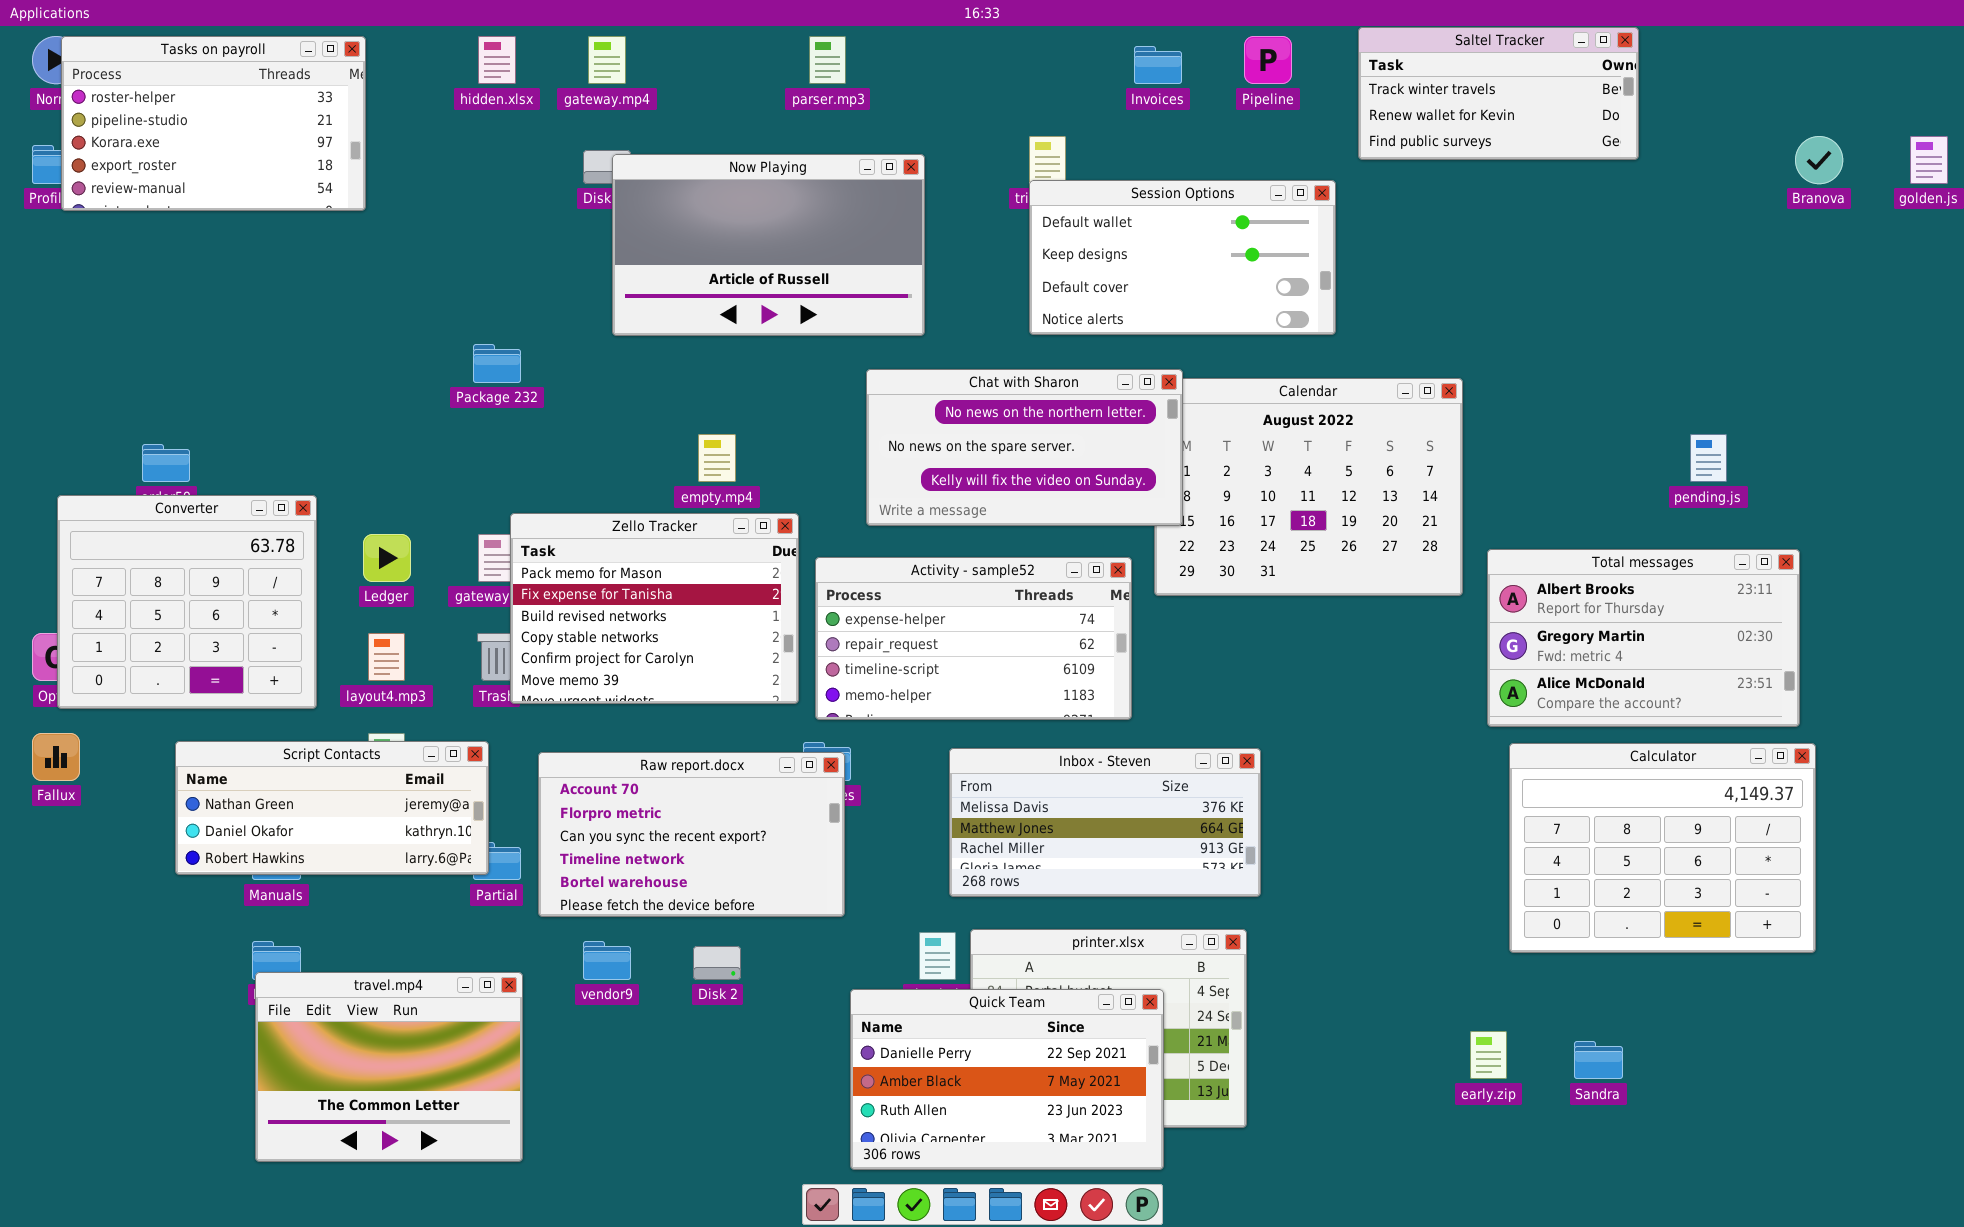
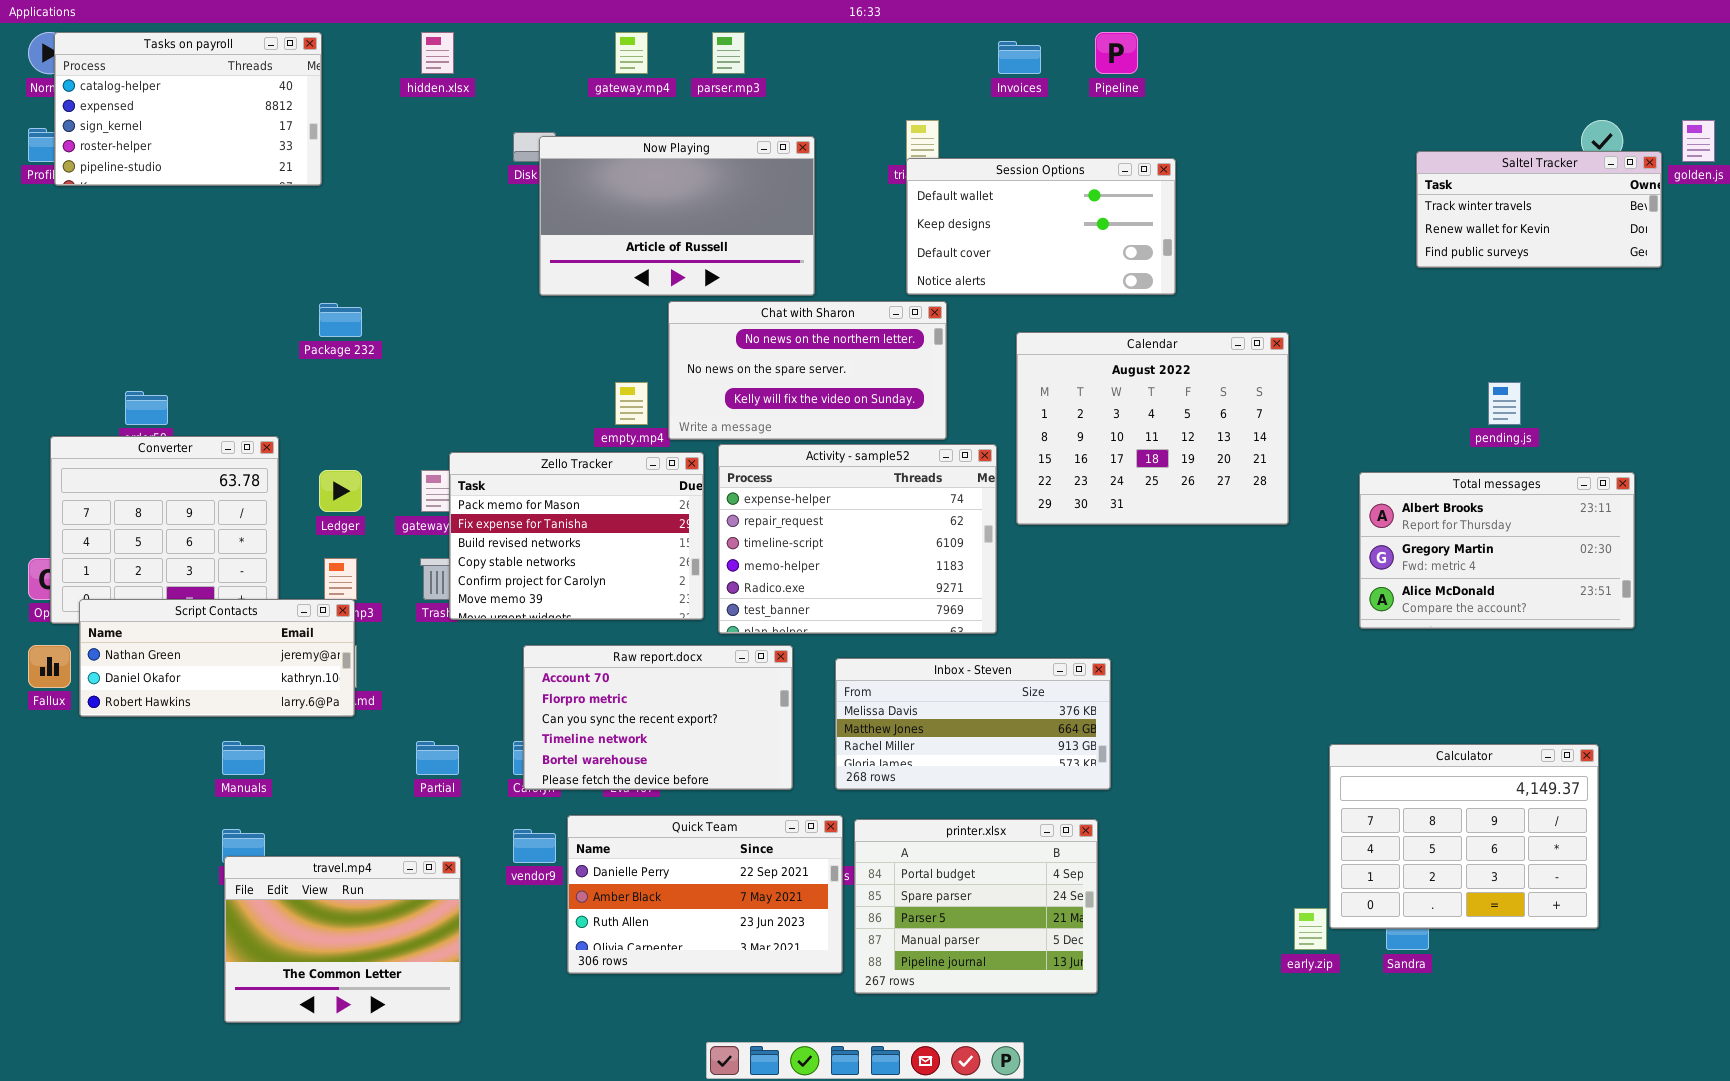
Saltel Tracker: [1358,27,1639,160] -> [1416,151,1662,268], moved
Tasks on payroll: [61,36,366,211] -> [54,32,322,186], scrolled up 3 rows
gateway.mp4: [588,36,626,84] -> [615,32,648,74], moved
Package 232: [473,344,521,383] -> [319,303,362,337], moved
Chat with Sharon: [866,369,1183,526] -> [668,301,947,440], moved
Total messages: [1487,549,1800,727] -> [1359,472,1635,629], moved
Activity - sample52: [815,557,1132,720] -> [718,444,997,634], resized
Script Contacts: [175,741,489,875] -> [79,599,355,717], moved
Calculator: [1509,743,1816,953] -> [1329,744,1599,929], moved
Raw report.docx: [538,752,845,917] -> [523,645,793,790], moved
Quick Team: [850,989,1164,1170] -> [567,815,843,974], moved

